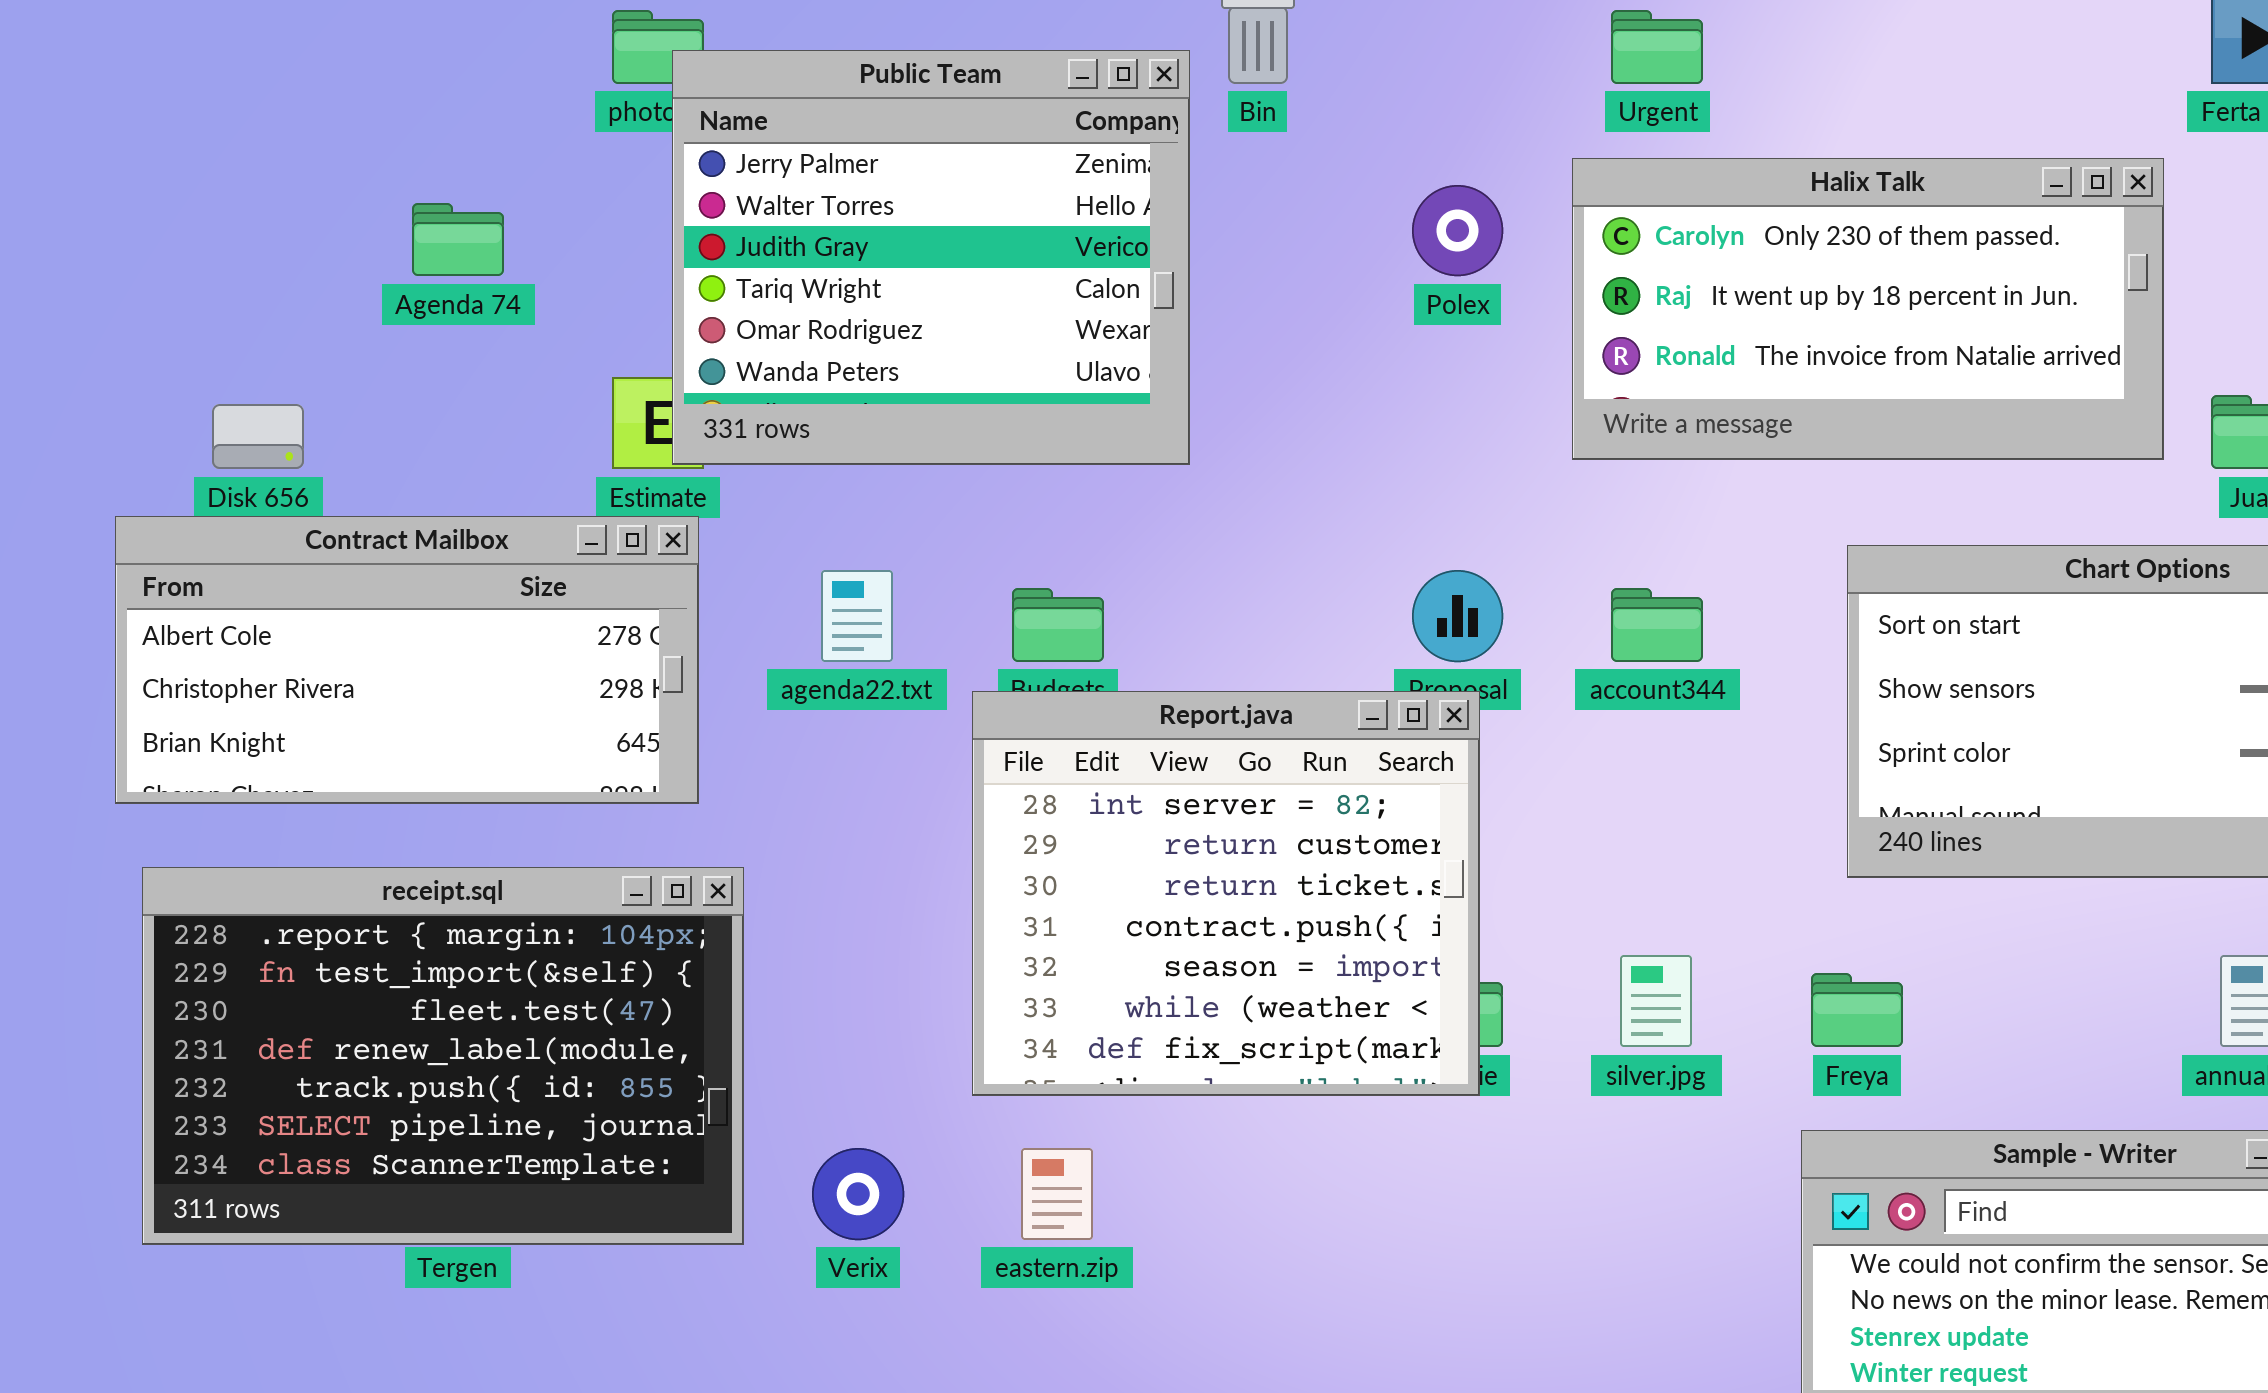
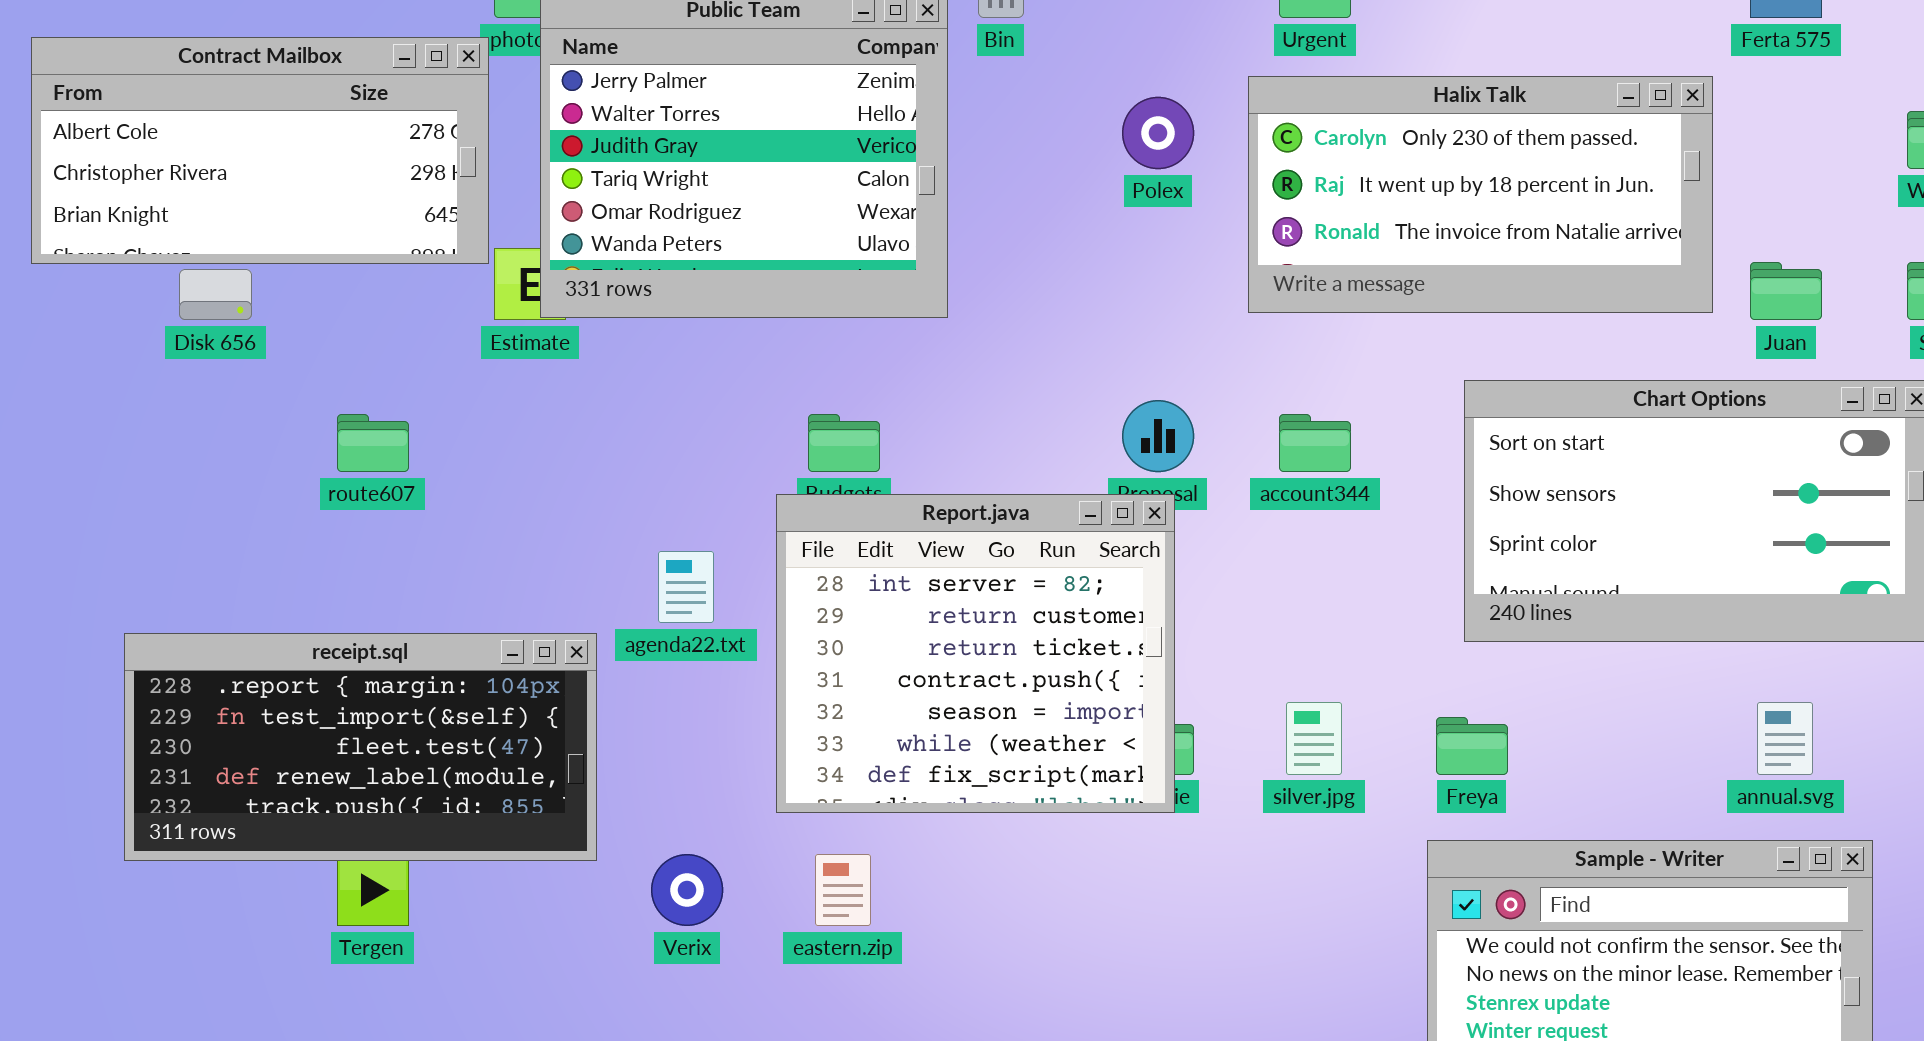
Contract Mailbox: [115,516,699,804] -> [31,37,489,264], moved
agenda22.txt: [821,570,893,662] -> [658,551,714,623], moved
receipt.sql: [142,867,744,1245] -> [124,633,597,861], resized

